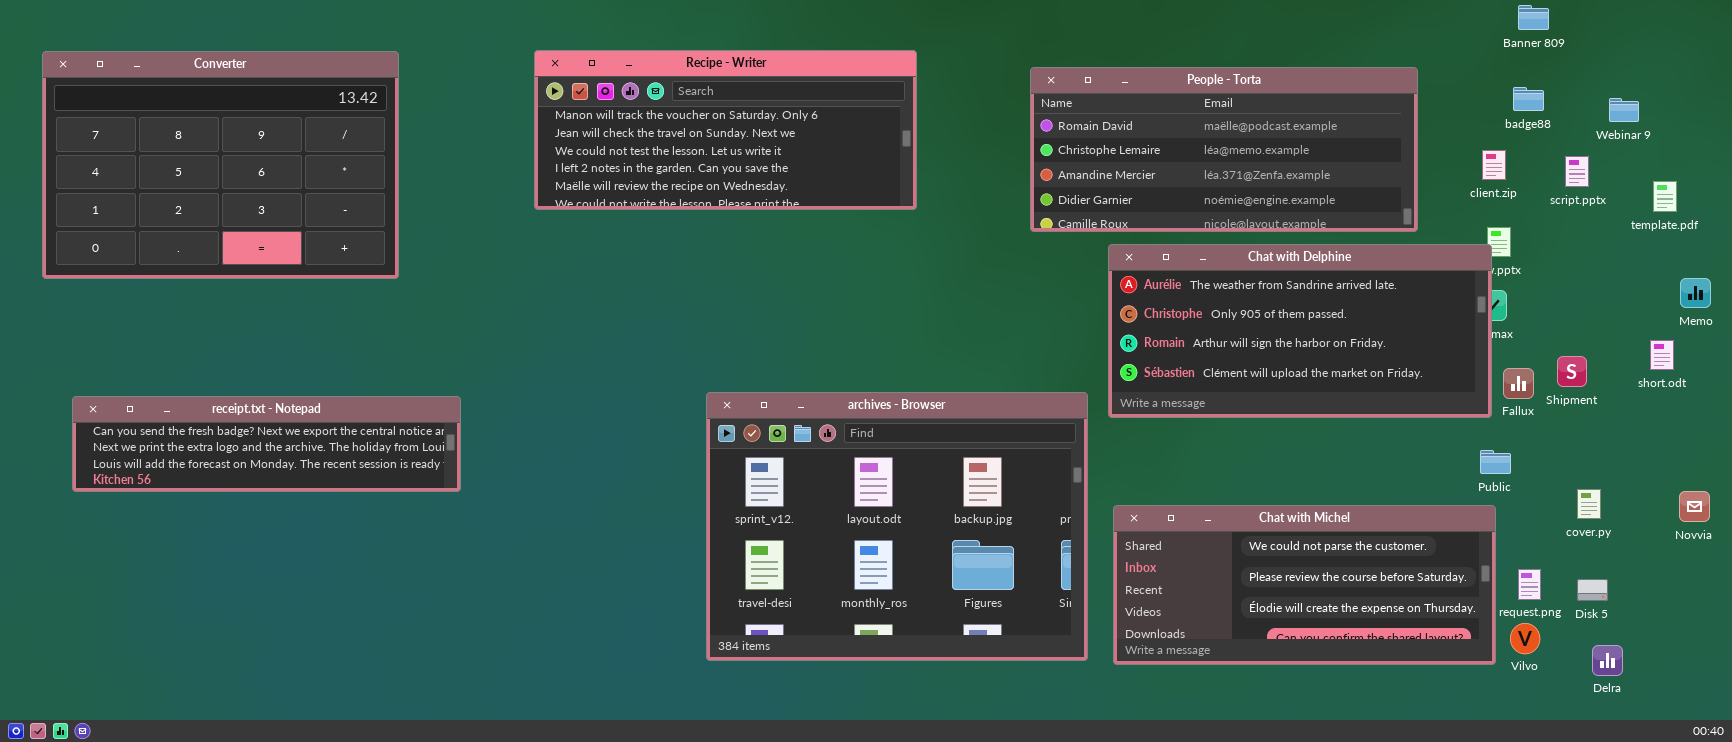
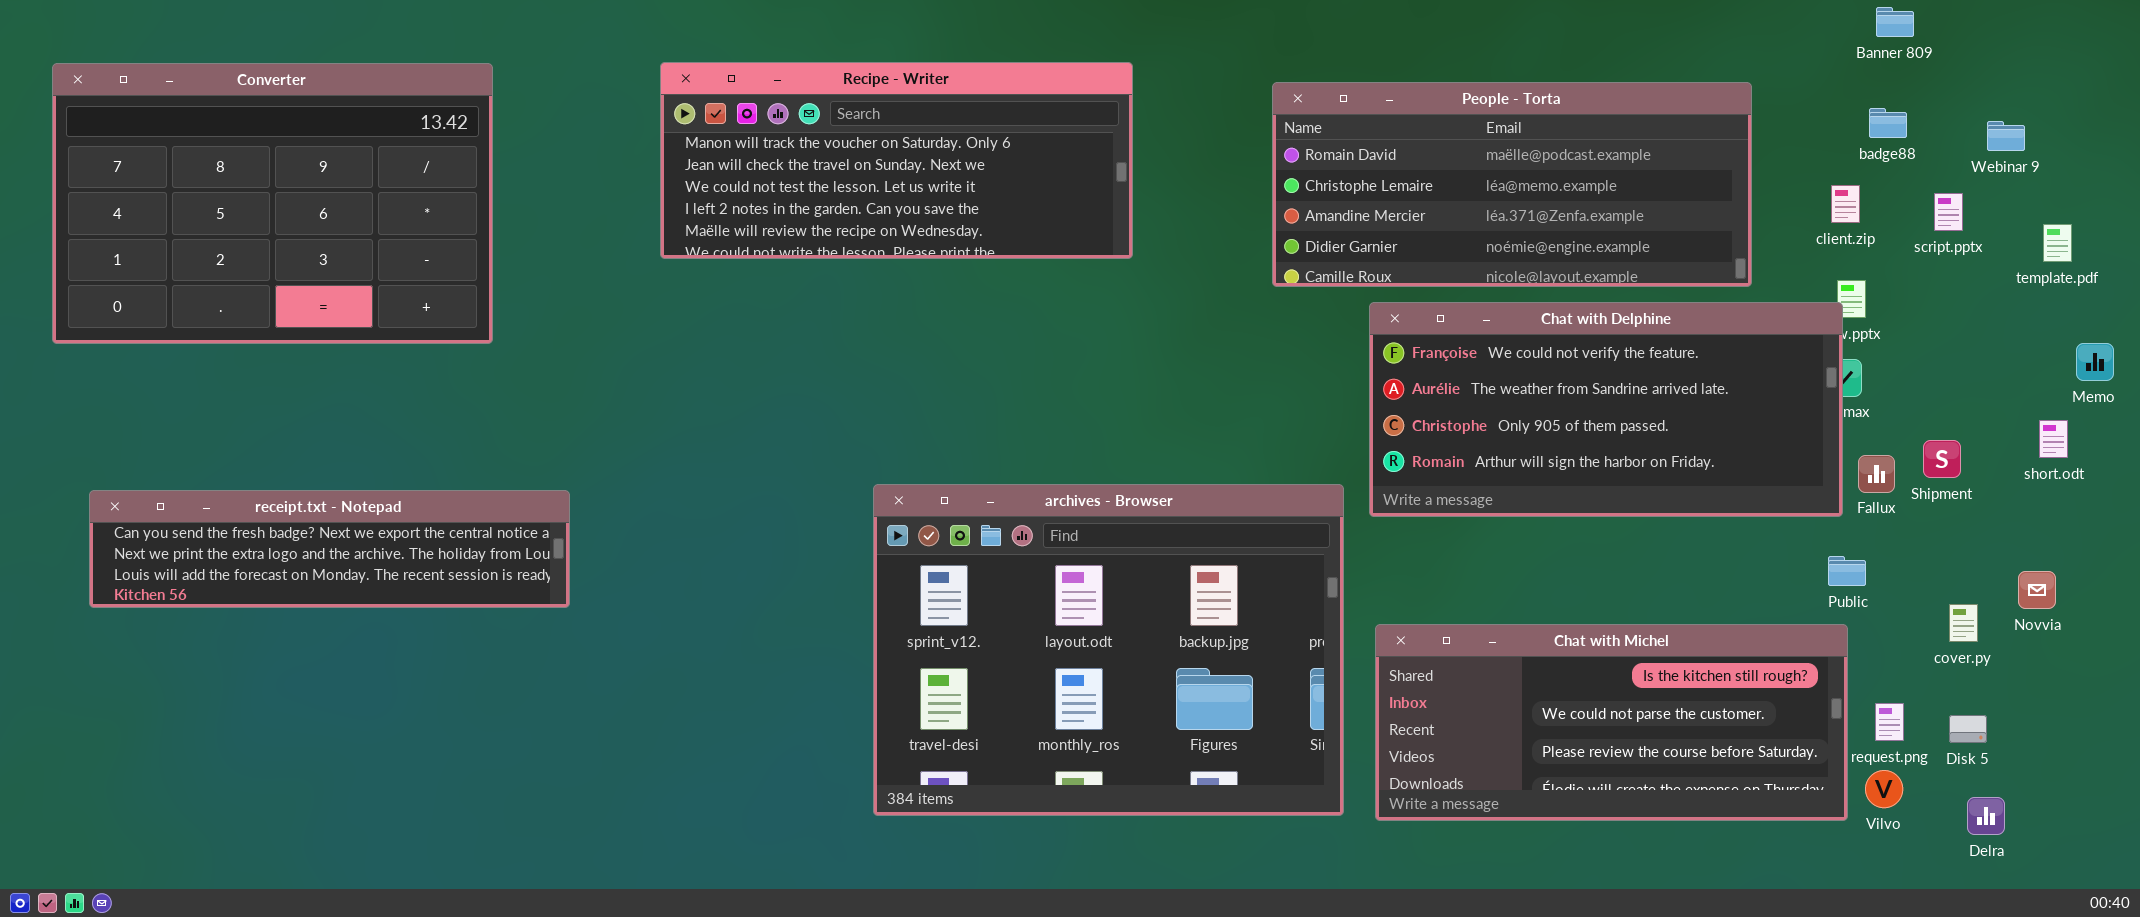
Chat with Delphine: [1108,244,1492,418] -> [1369,302,1843,517], scrolled up 1 row
Novvia: [1679,491,1710,522] -> [2018,571,2056,609], moved
Chat with Michel: [1113,505,1496,665] -> [1375,624,1848,821], scrolled up 1 row

